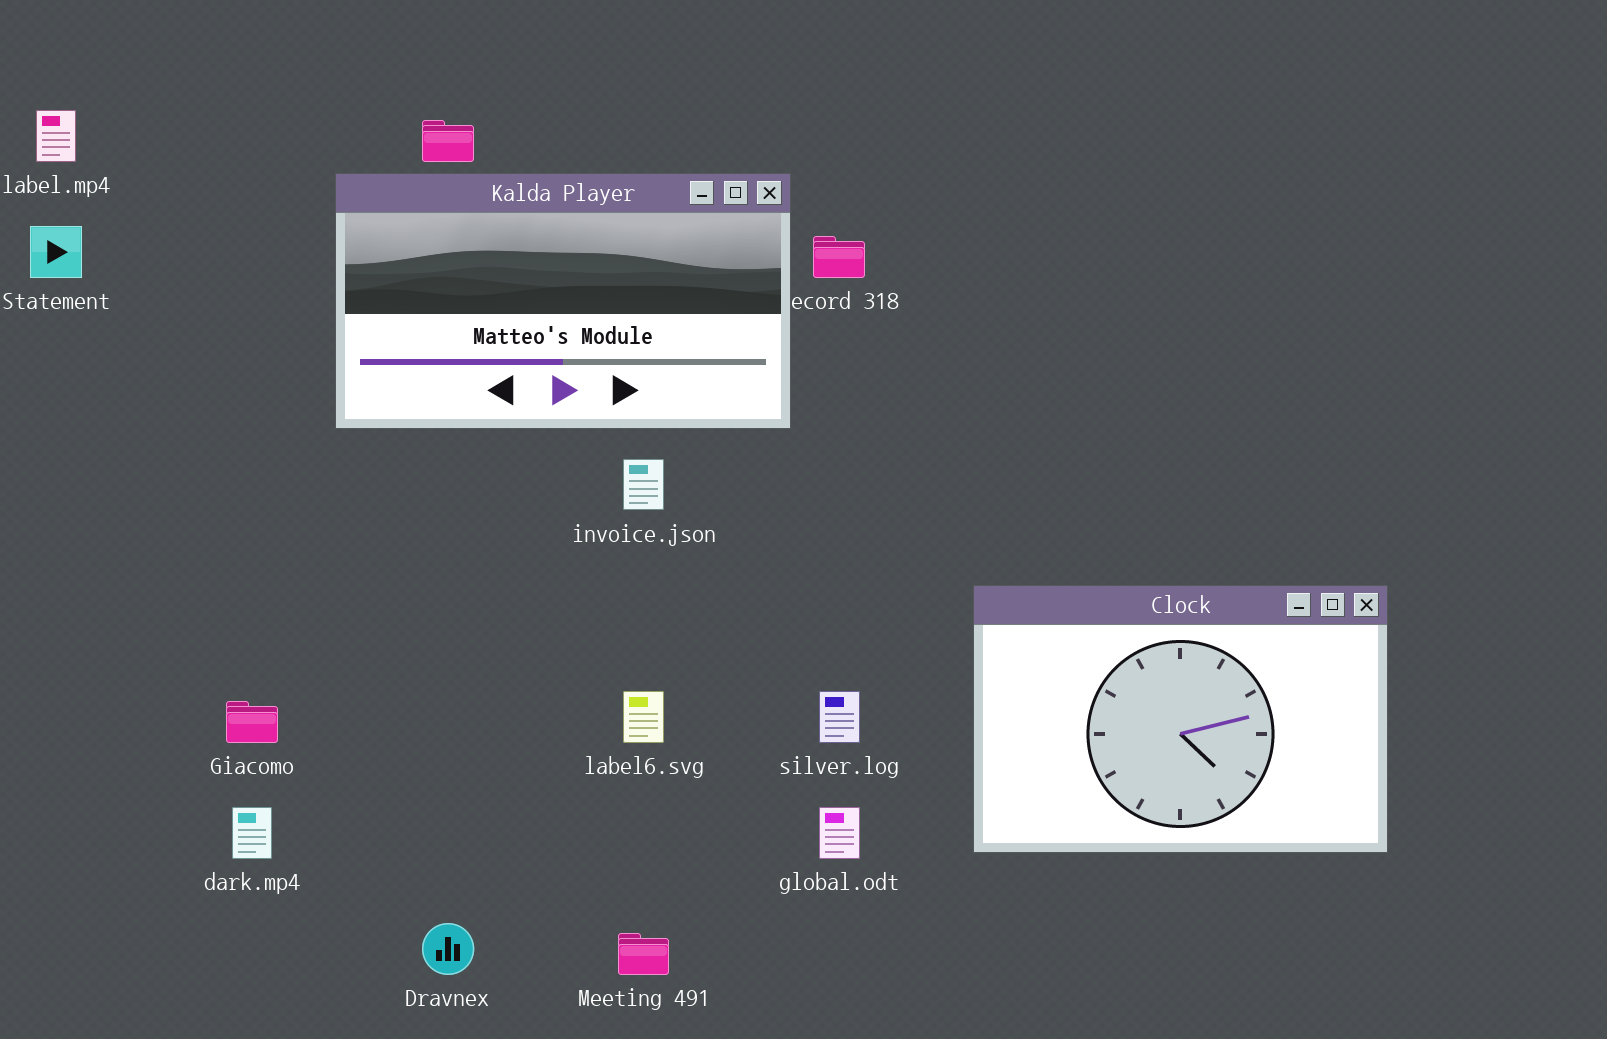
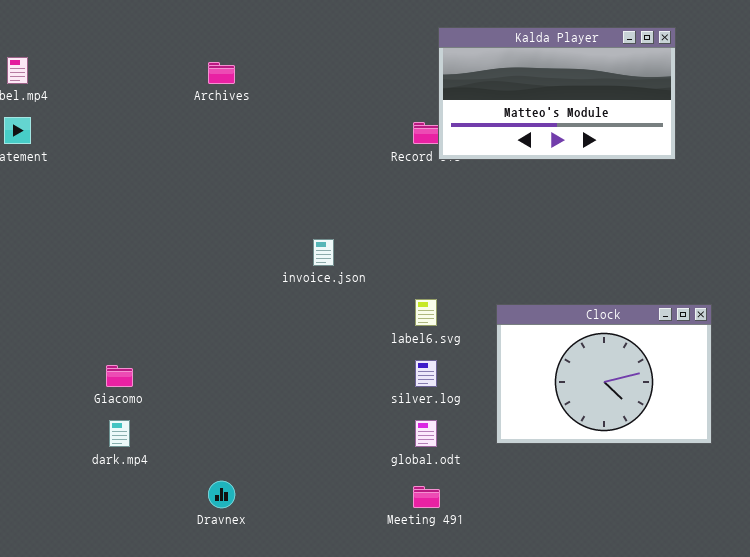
Kalda Player: [335,173,791,429] -> [438,27,676,160], moved
label6.svg: [623,691,664,743] -> [415,299,437,326], moved
Meeting 491: [618,933,669,975] -> [413,486,440,508], moved

